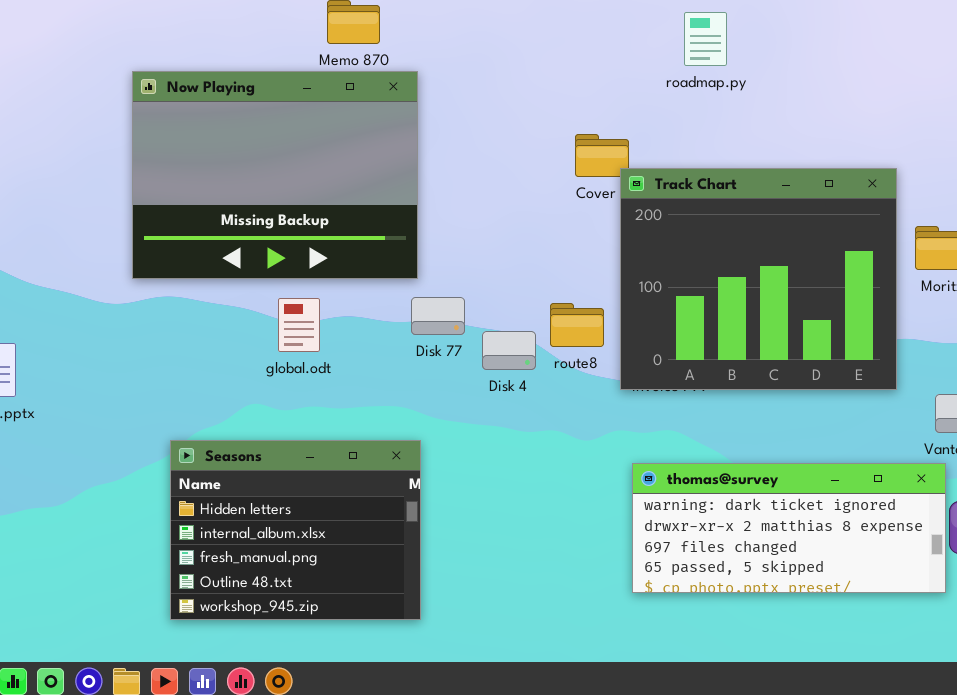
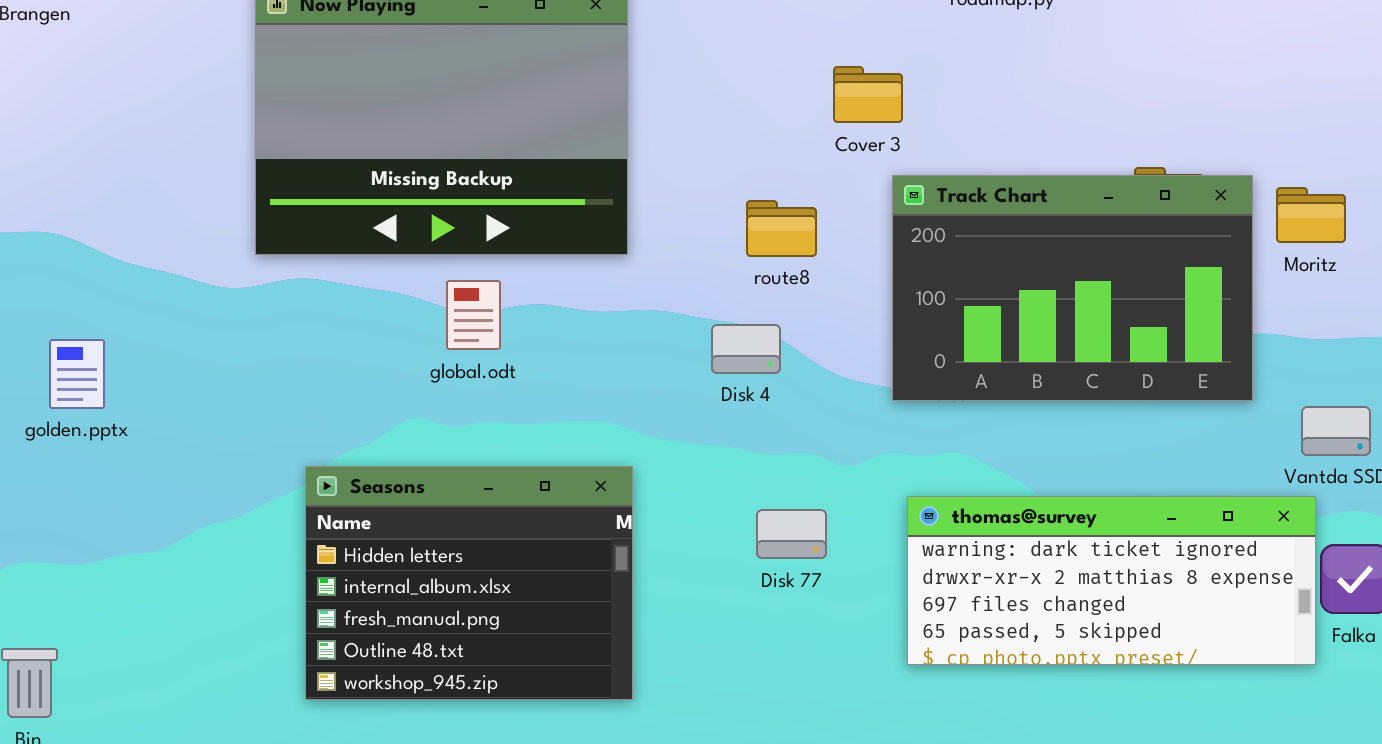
Track Chart: [620,168,897,390] -> [892,175,1253,401], resized
Disk 77: [411,297,465,335] -> [756,509,827,559], moved
route8: [550,303,604,347] -> [746,200,817,257], moved

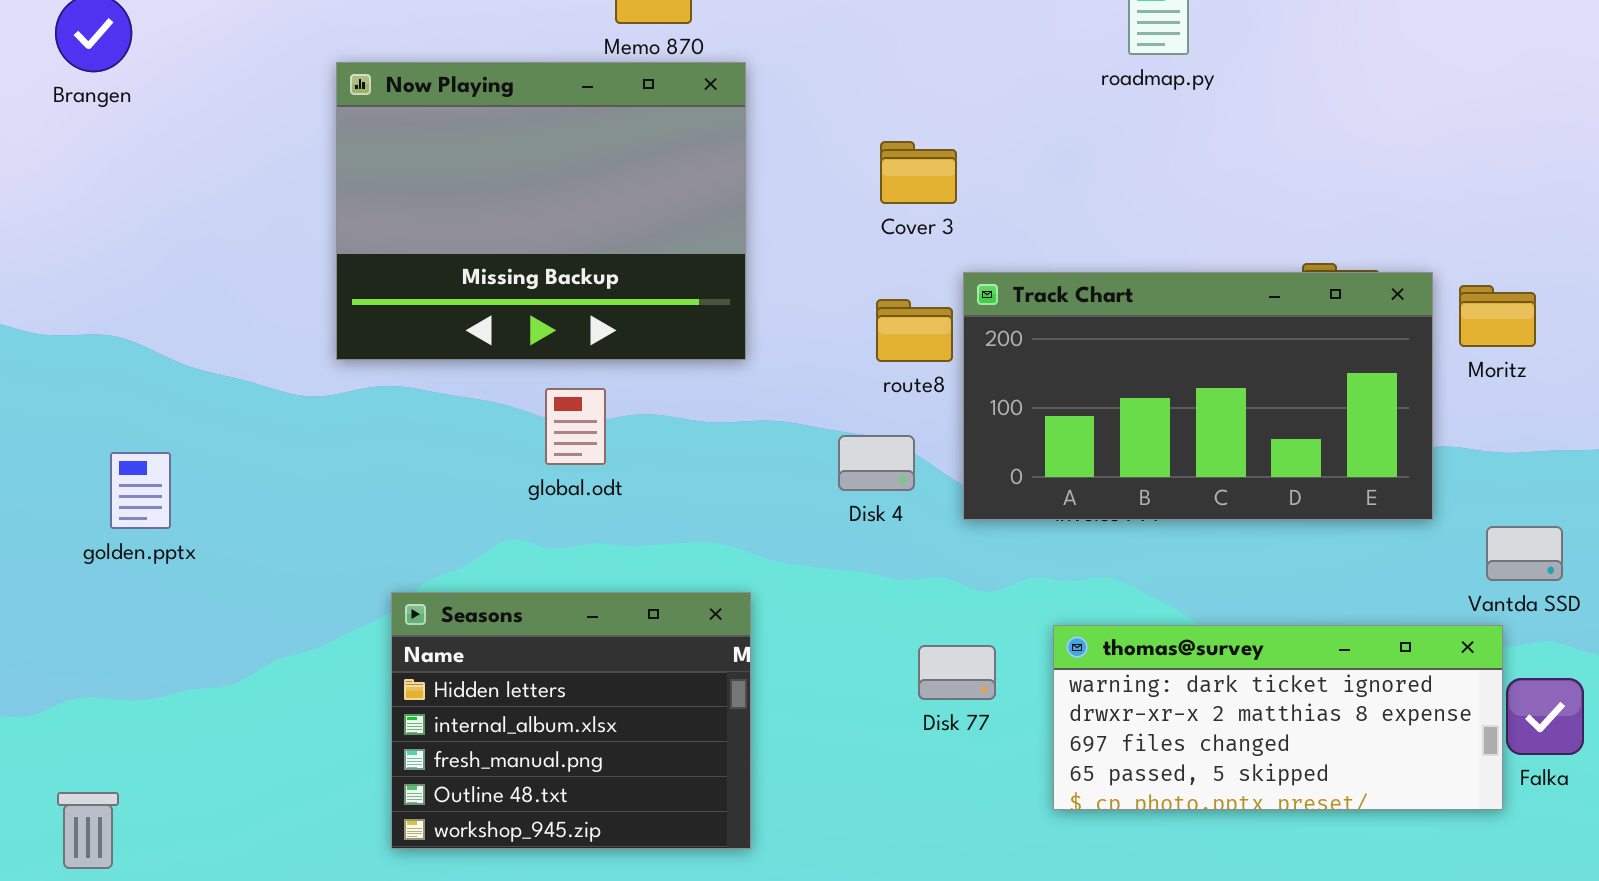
Cover 3: [833,66,903,123] -> [880,141,957,204], moved
Track Chart: [892,175,1253,401] -> [963,272,1433,520], resized
Disk 77: [756,509,827,559] -> [918,645,996,700], moved

